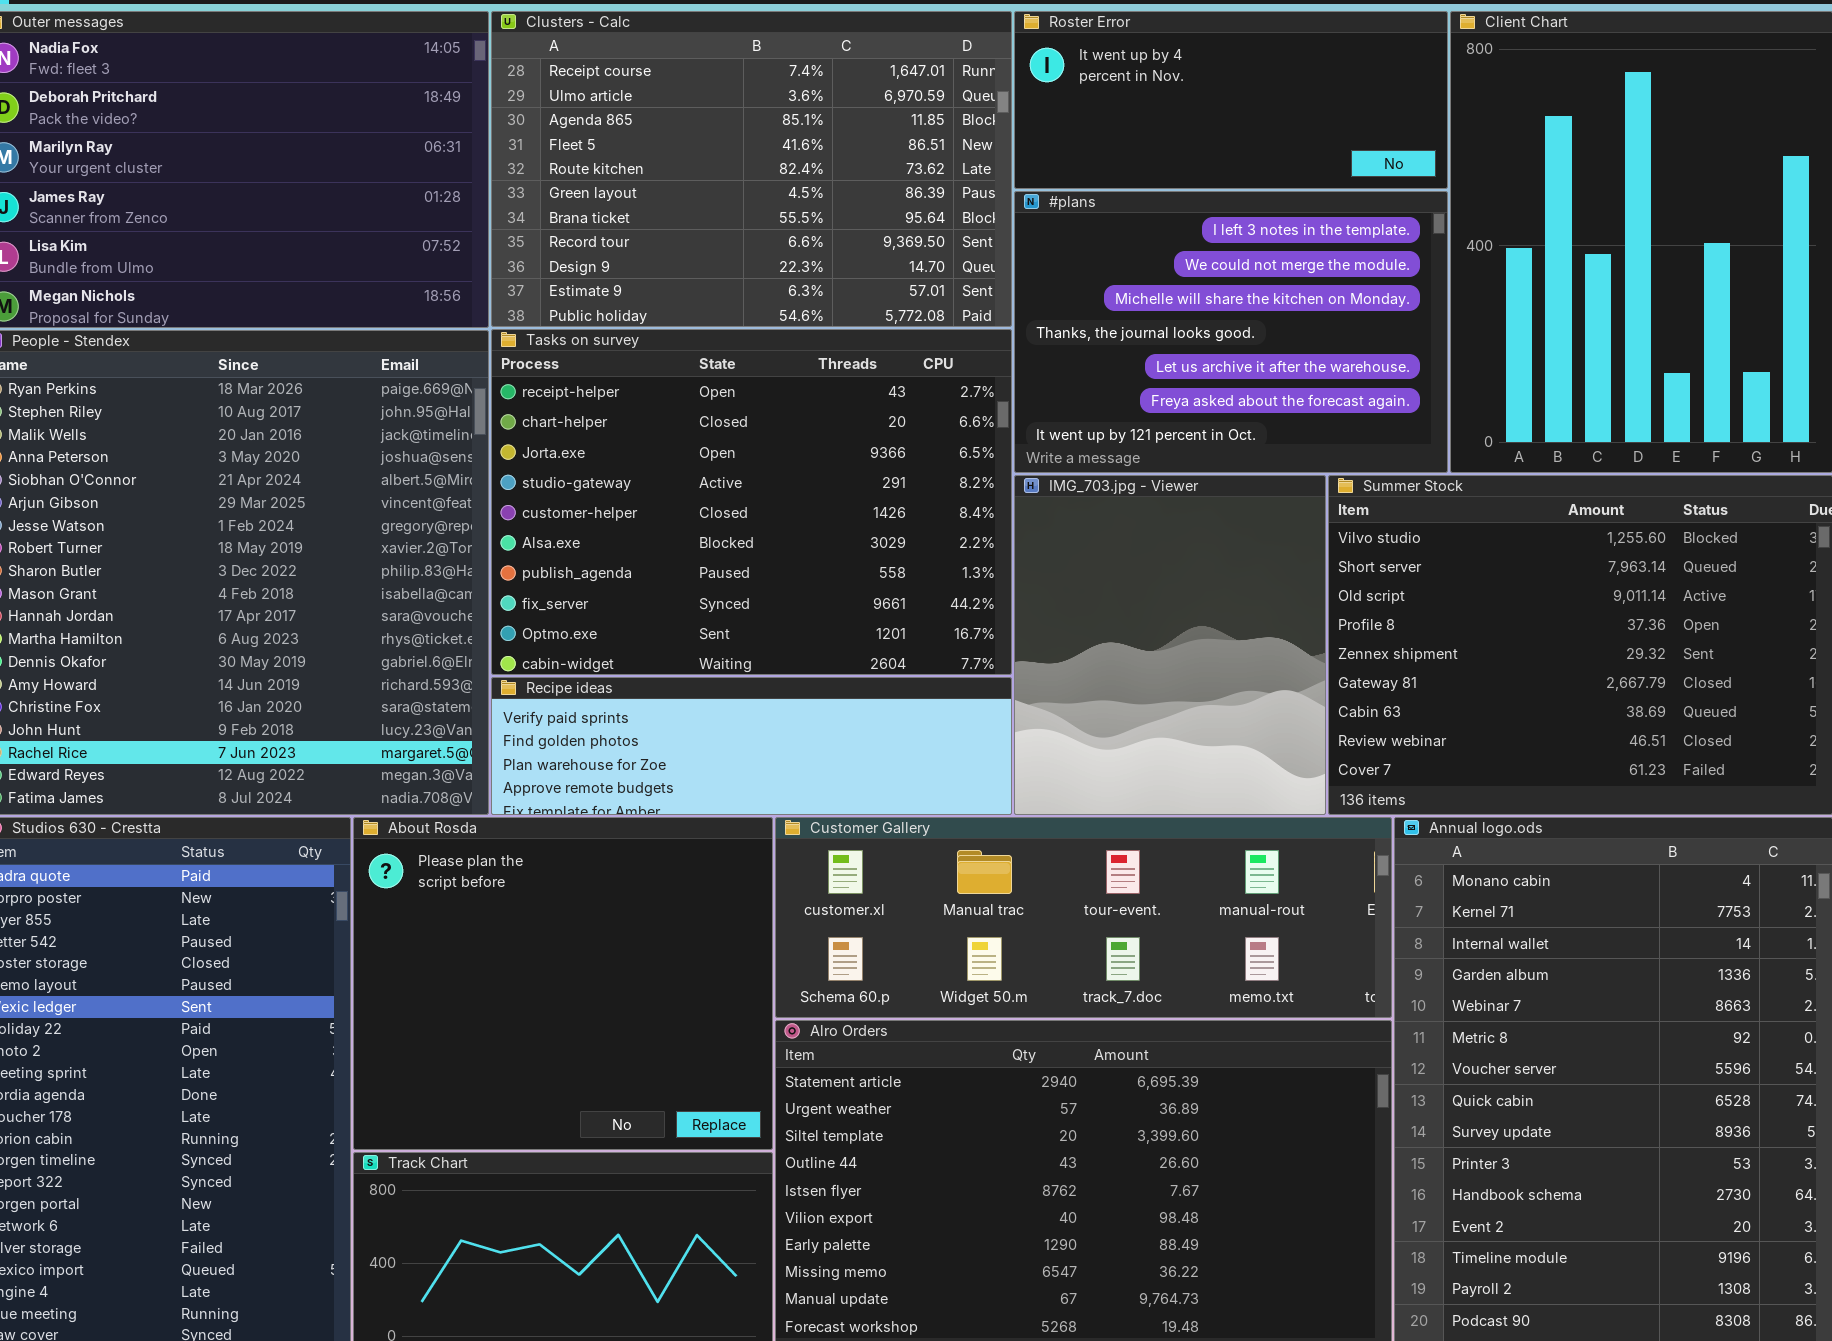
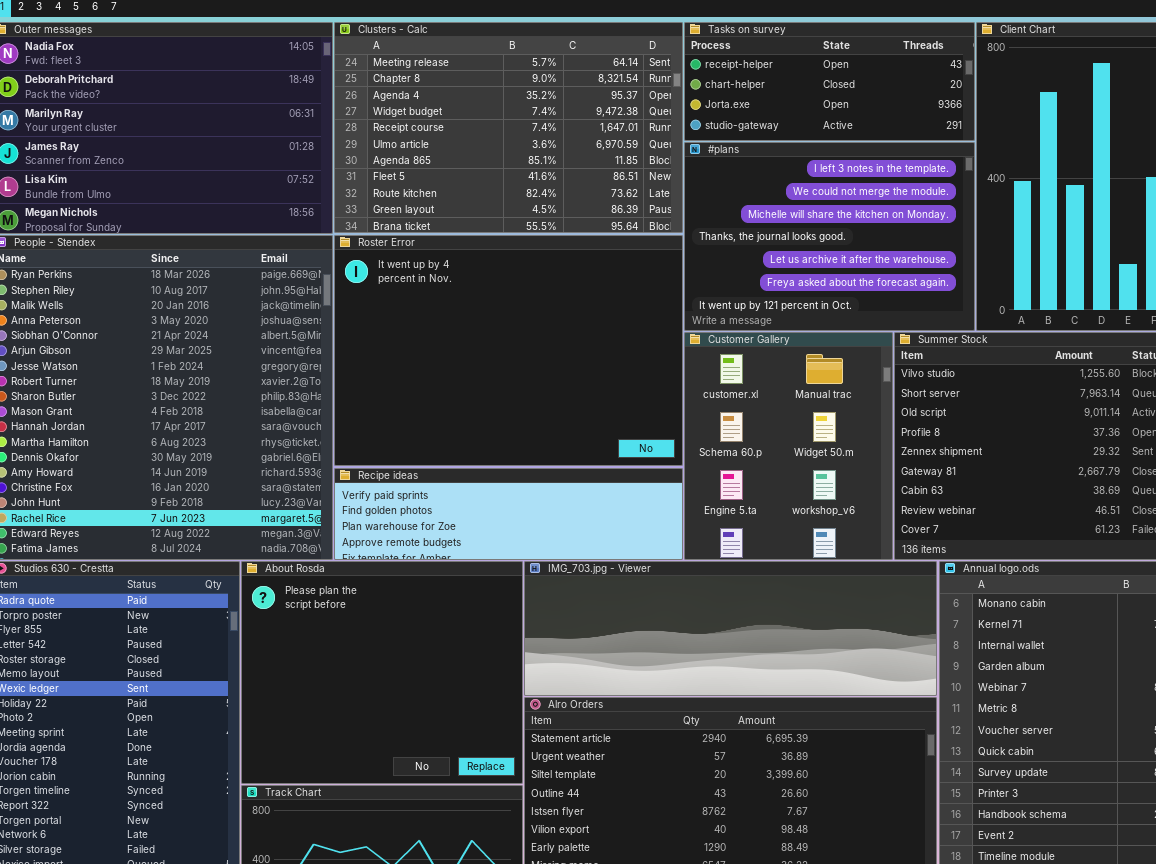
Clusters - Calc: [491,11,1012,327] -> [334,22,683,233], scrolled up 4 rows
Roster Error: [1014,11,1448,189] -> [334,235,683,466], moved, resized
Tasks on survey: [491,329,1012,675] -> [684,22,975,141], moved, resized
IMG_703.jpg - Viewer: [1014,475,1326,815] -> [524,561,937,696], moved, resized
Customer Gallery: [775,817,1392,1018] -> [684,332,893,560], moved, resized

